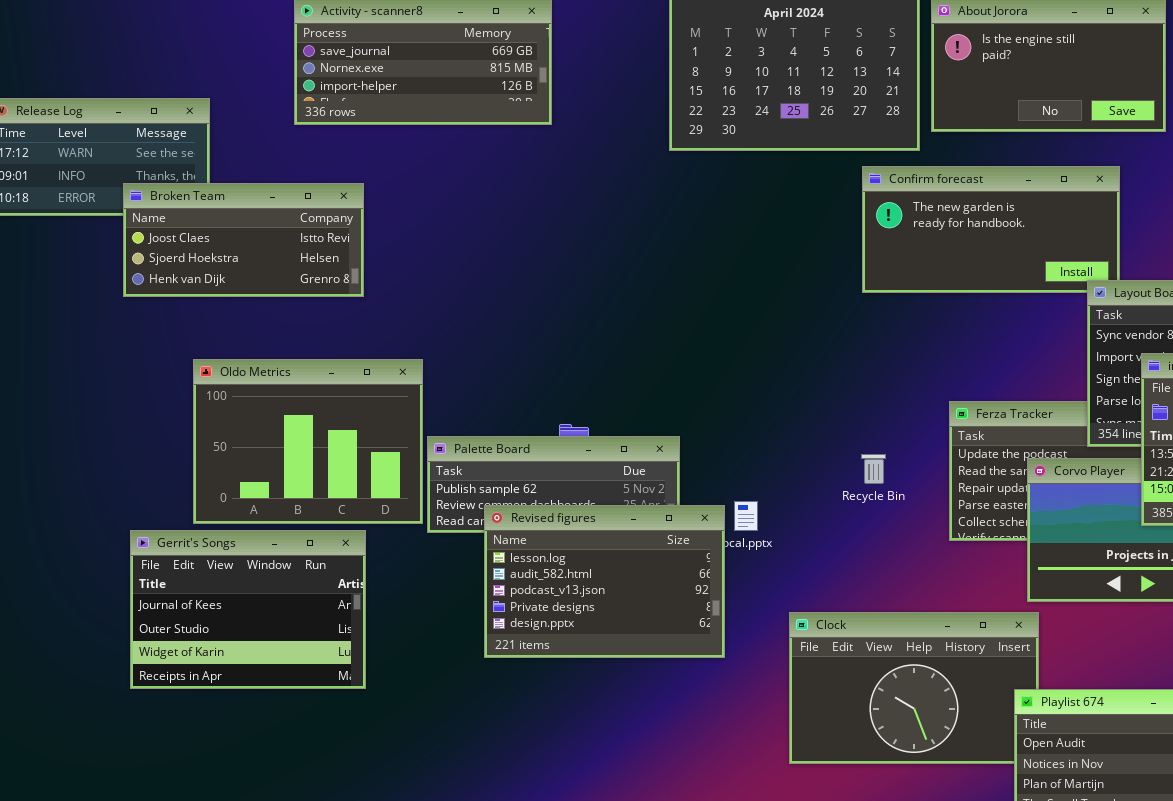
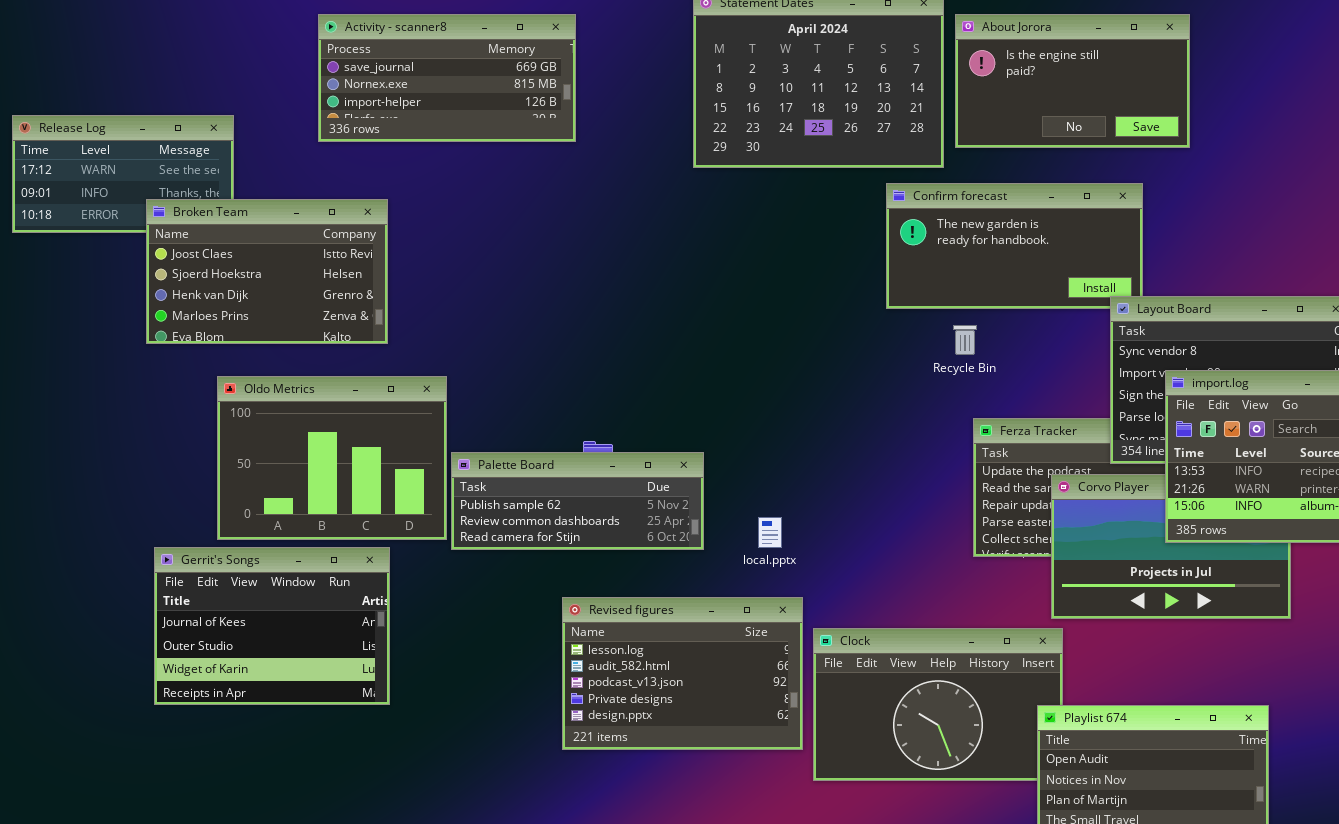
Broken Team: [123,183,364,297] -> [146,199,388,344], resized
Recycle Bin: [861,454,886,484] -> [953,325,977,355], moved
Revised figures: [484,505,725,658] -> [562,597,803,750], moved

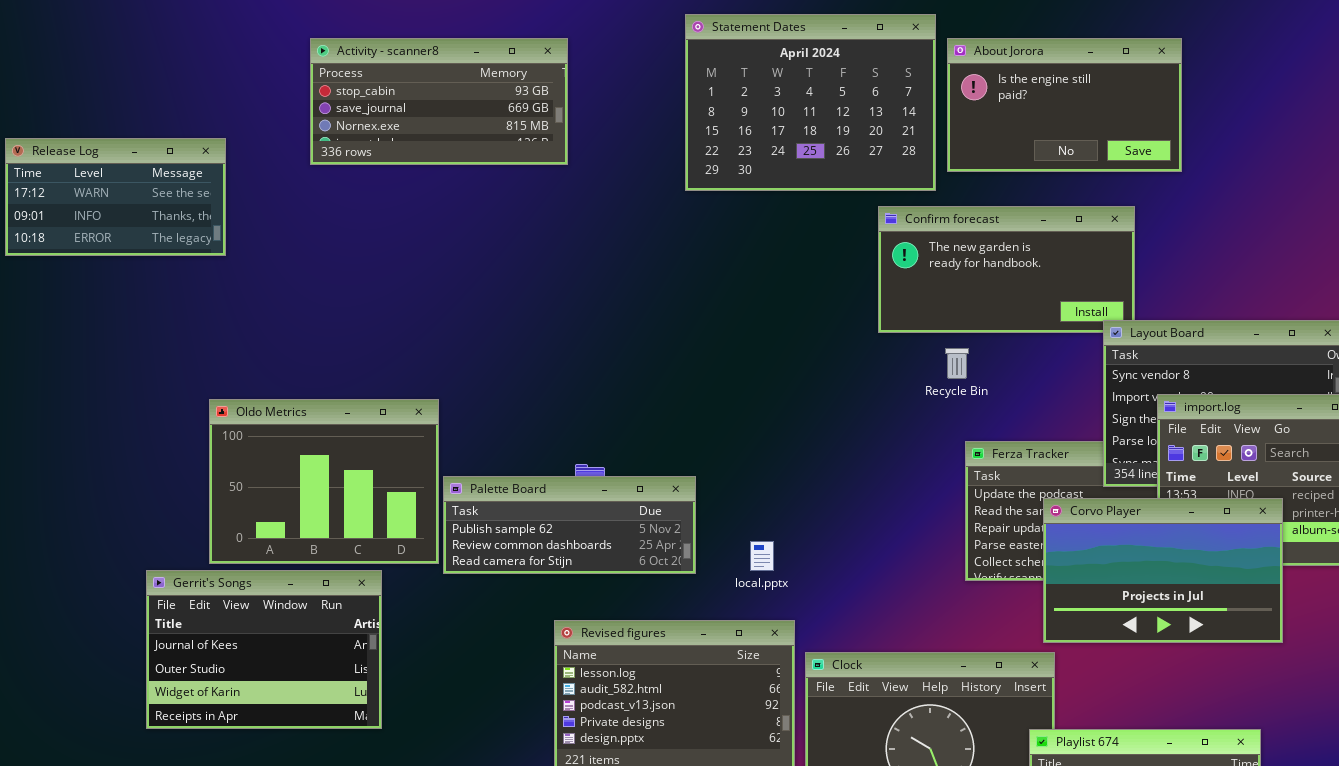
Activity - scanner8: [318,14,576,142] -> [310,38,568,165], scrolled up 1 row
Broken Team: [146,199,388,344] -> none, closed
Corvo Player: [1051,474,1291,619] -> [1043,498,1283,643], raised

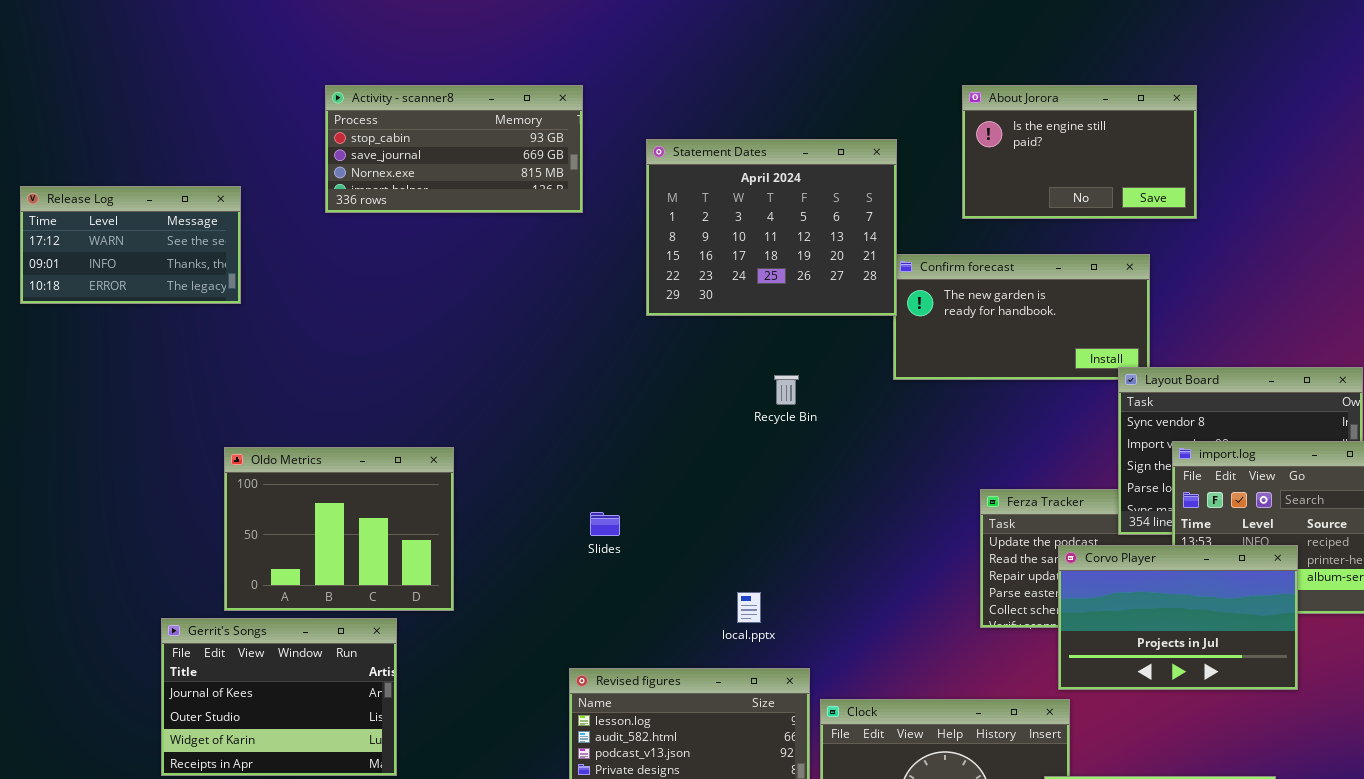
Statement Dates: [685,14,936,191] -> [646,139,897,316], moved
Recycle Bin: [945,348,969,379] -> [774,375,799,405], moved
Palette Board: [443,476,696,574] -> none, closed
local.pptx: [750,541,774,571] -> [737,592,761,623], moved

